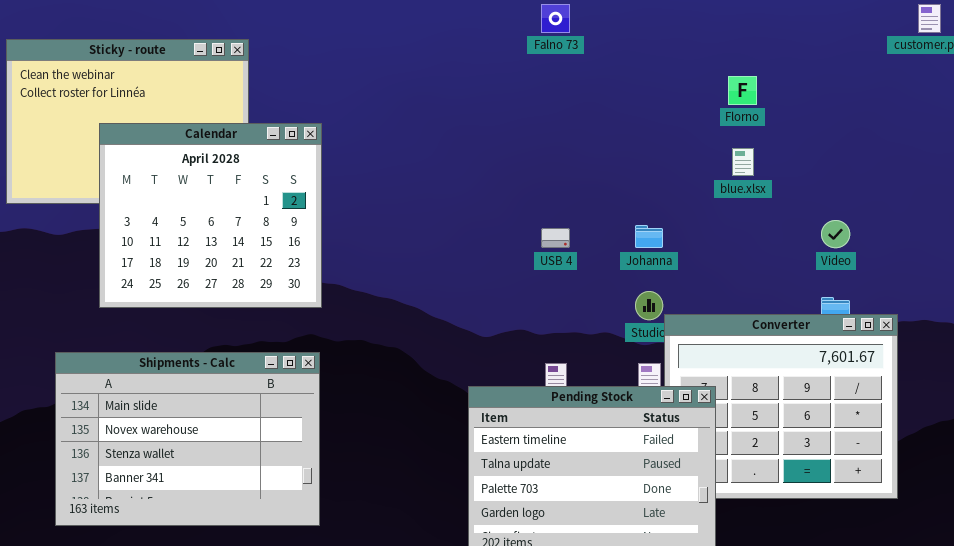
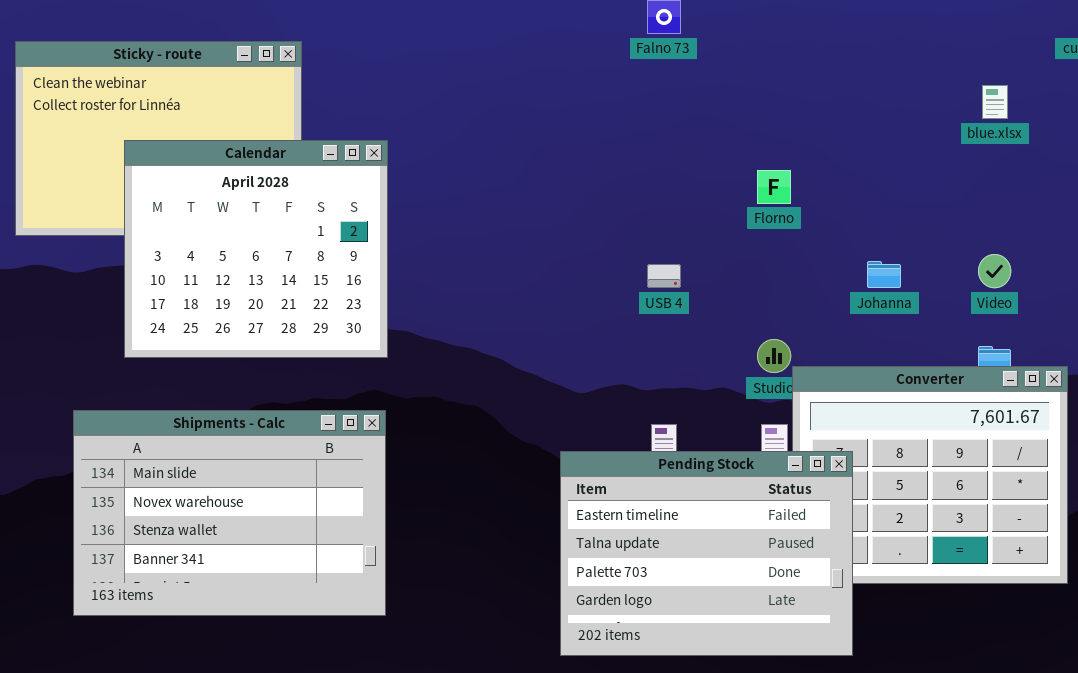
Florno: [728,76,757,105] -> [757,170,791,204], moved
blue.xlsx: [732,148,754,176] -> [982,85,1008,119], moved
Johanna: [635,225,663,248] -> [867,261,901,288], moved

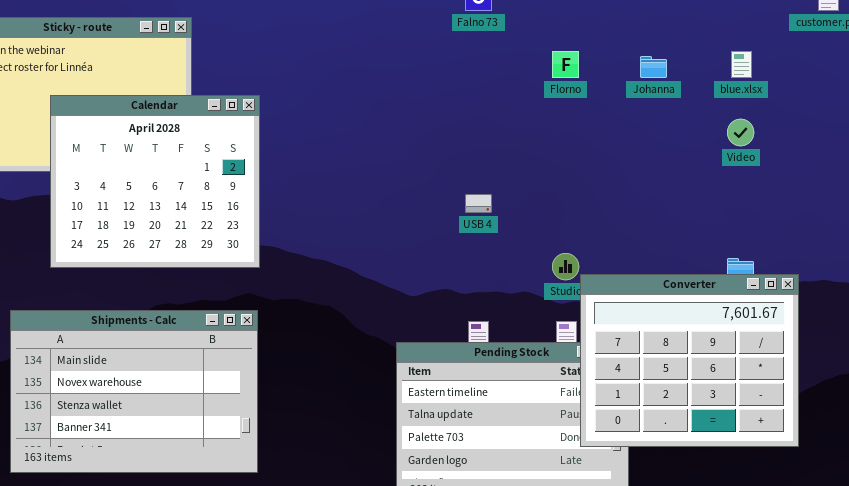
Florno: [757,170,791,204] -> [552,51,579,78], moved
Video: [978,254,1011,288] -> [727,119,754,146], moved
Johanna: [867,261,901,288] -> [640,56,667,78], moved
Converter: [792,366,1068,584] -> [580,274,799,447], raised

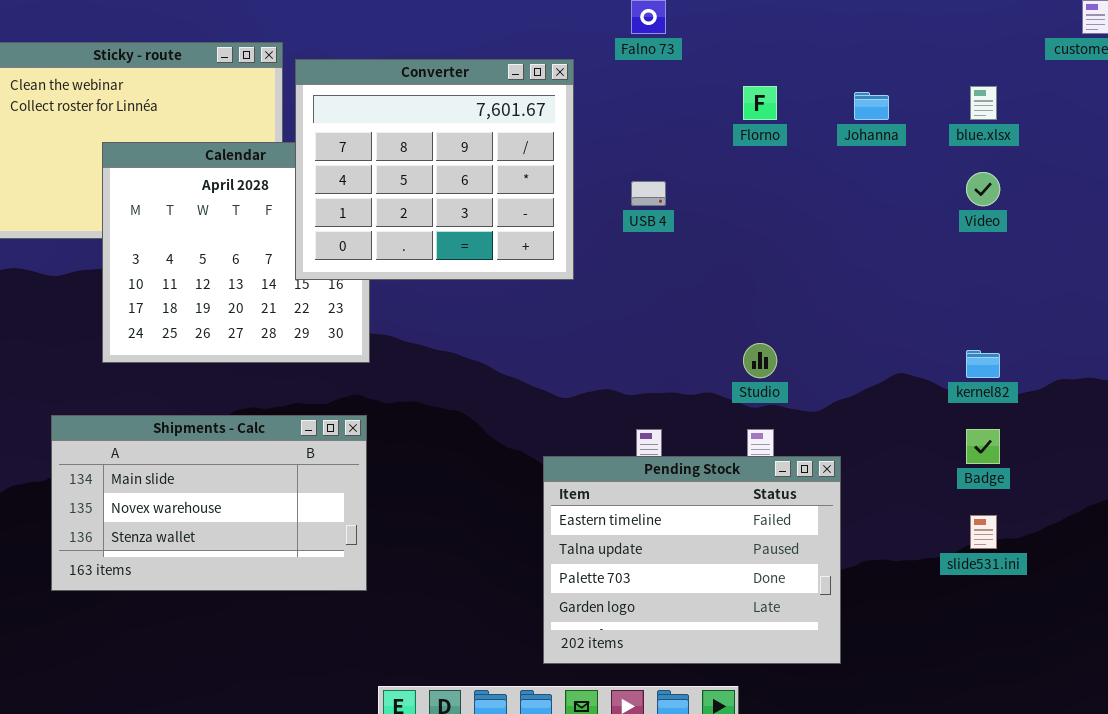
USB 4: [465,194,492,213] -> [631,181,666,206], moved
Converter: [580,274,799,447] -> [295,59,574,280], moved
Shipments - Calc: [10,310,258,473] -> [51,415,367,591], resized

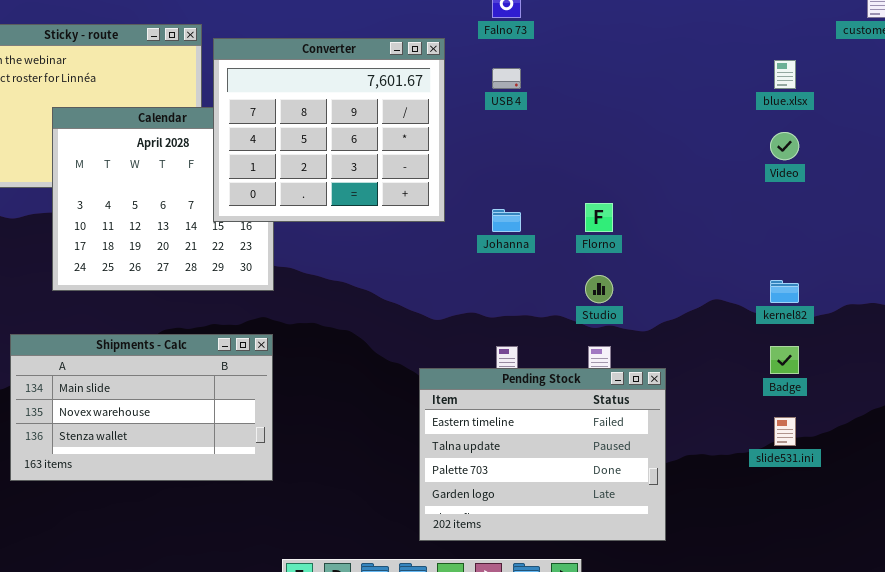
Florno: [743,86,777,120] -> [585,203,613,232], moved
Johanna: [854,92,889,120] -> [492,209,521,232], moved
USB 4: [631,181,666,206] -> [492,68,521,89], moved

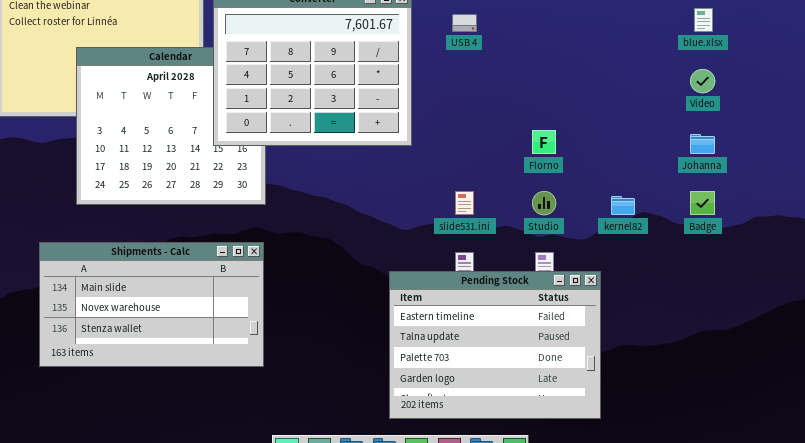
Johanna: [492,209,521,232] -> [690,134,715,154], moved
kernel82: [770,280,799,303] -> [611,196,635,215], moved
Badge: [770,346,799,374] -> [690,191,715,215], moved
slide531.ini: [774,417,796,446] -> [455,191,474,215], moved

